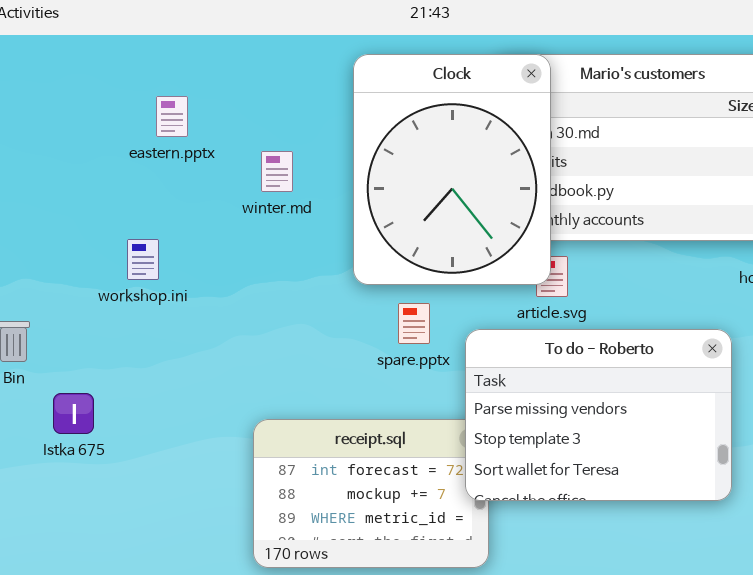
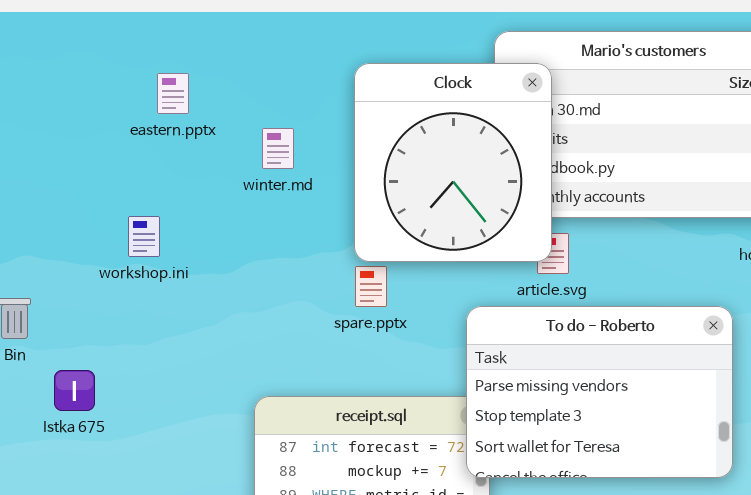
Clock: [353,54,551,285] -> [354,63,552,262], resized
spare.pptx: [398,303,430,344] -> [355,266,387,307], moved

